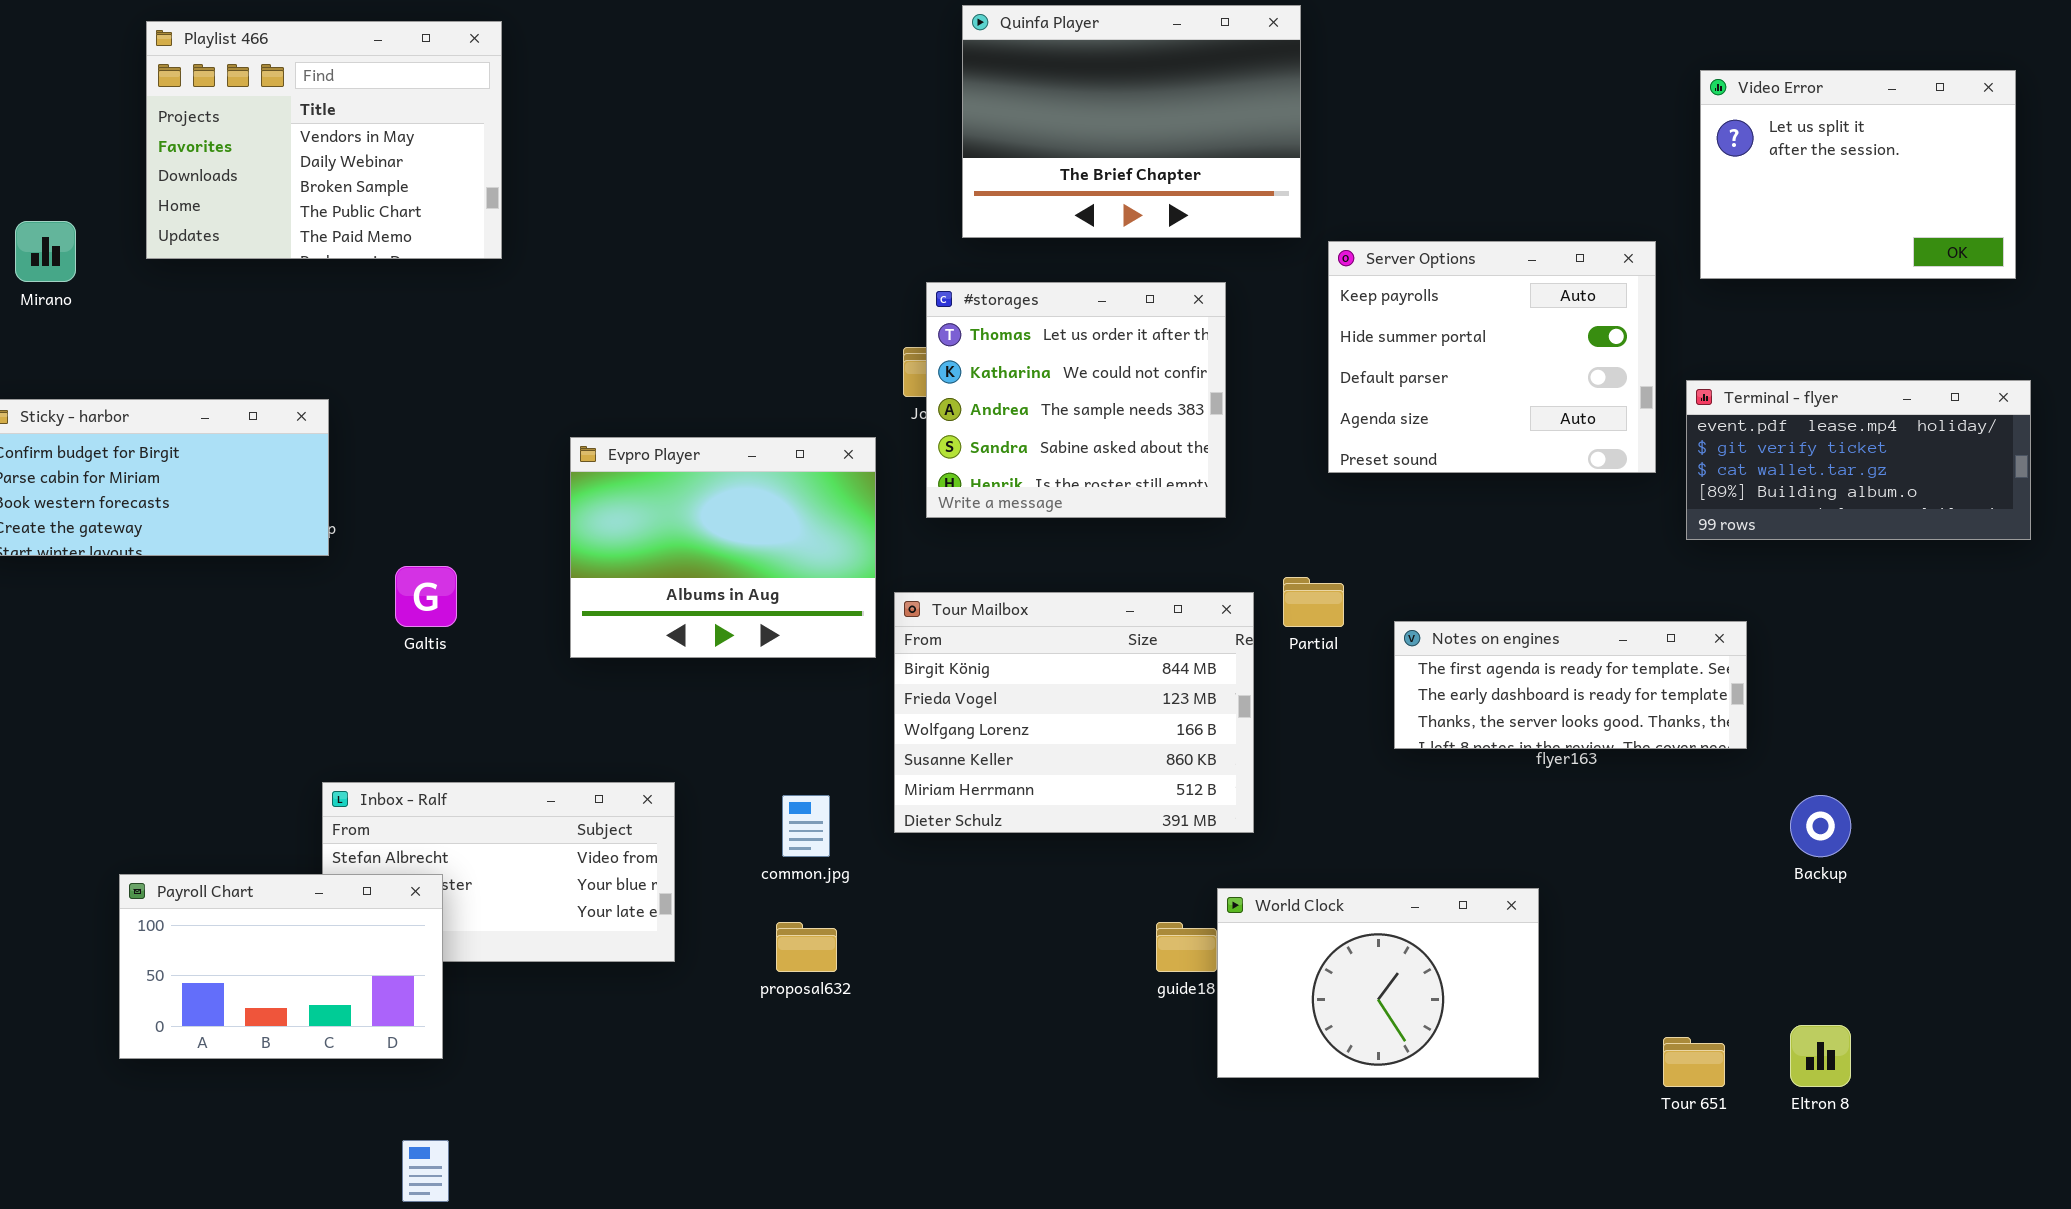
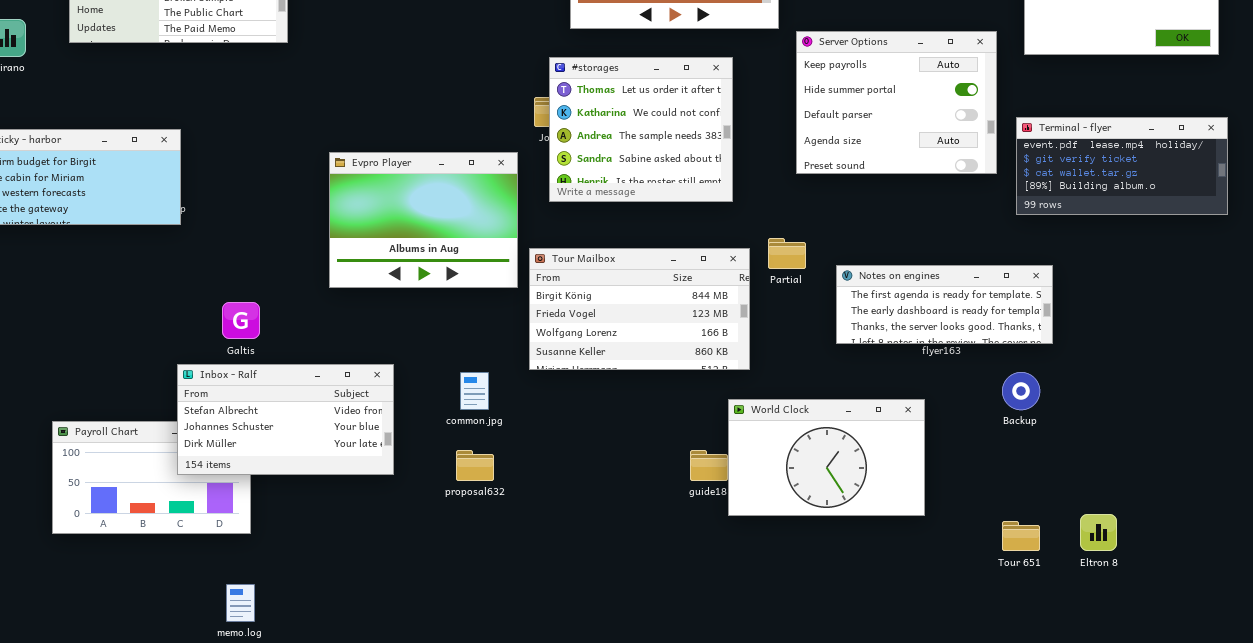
Galtis: [395,566,457,627] -> [222,302,260,339], moved
Tour Mailbox: [894,592,1254,833] -> [529,248,750,370], resized
Inbox - Ralf: [322,782,675,962] -> [177,364,394,475], raised
Backup: [1790,795,1851,857] -> [1002,372,1040,410], moved
World Clock: [1217,888,1539,1078] -> [728,399,925,516], moved

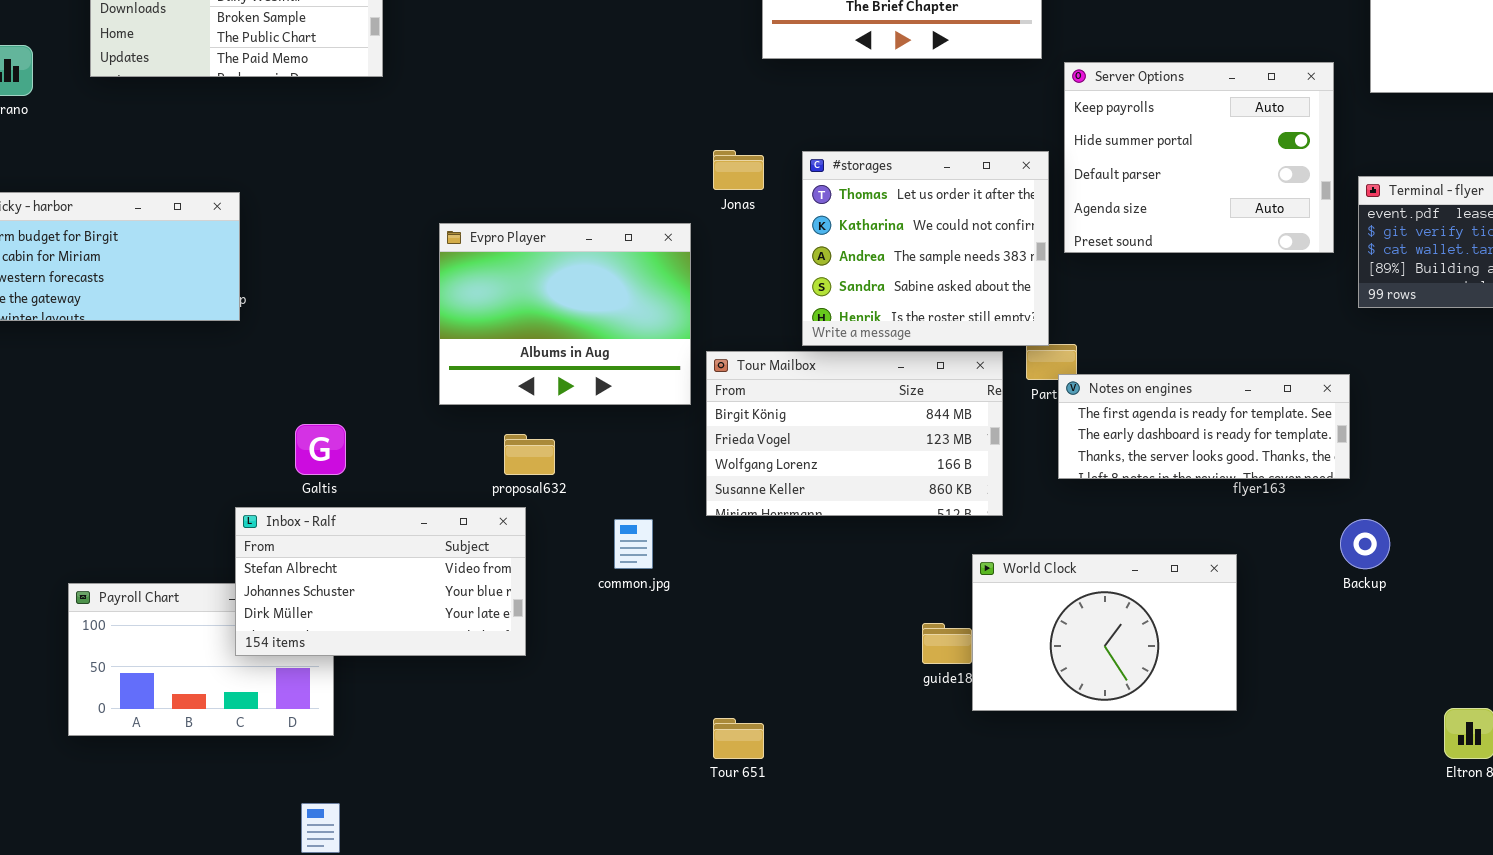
#storages: [549,57,733,202] -> [802,151,1049,346], moved
Notes on engines: [836,265,1053,344] -> [1058,374,1350,479], moved
proposal632: [456,450,494,481] -> [504,434,555,475], moved
Tour 651: [1002,521,1040,551] -> [713,718,764,759], moved

